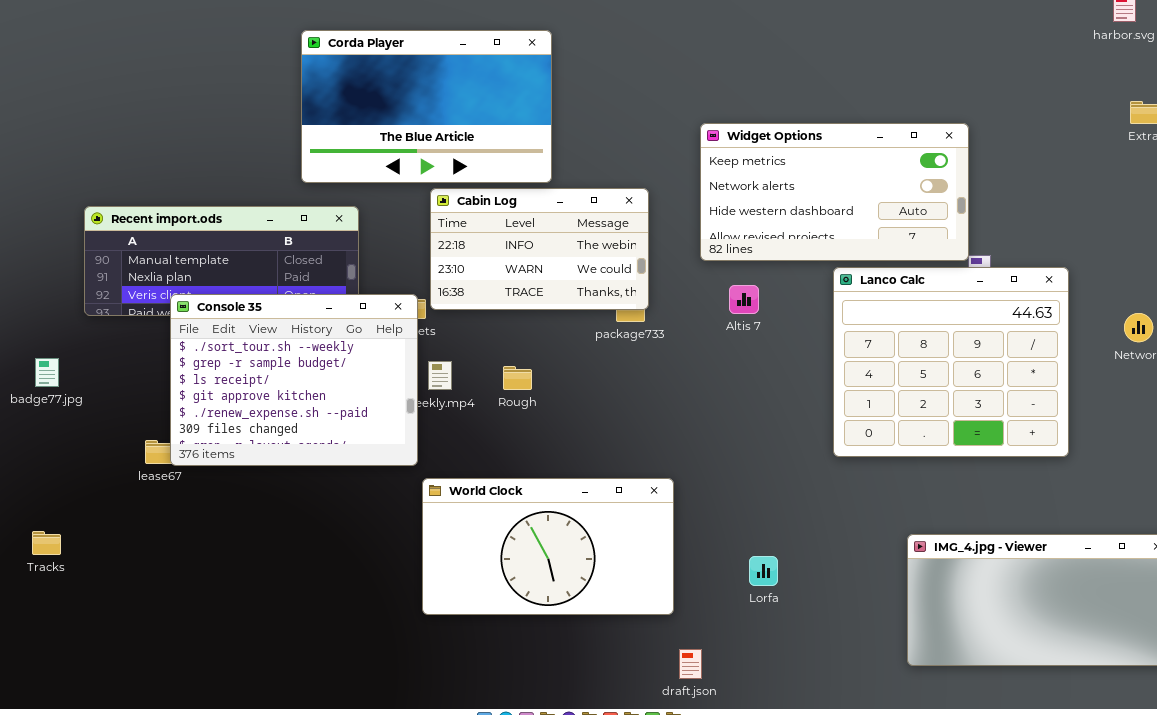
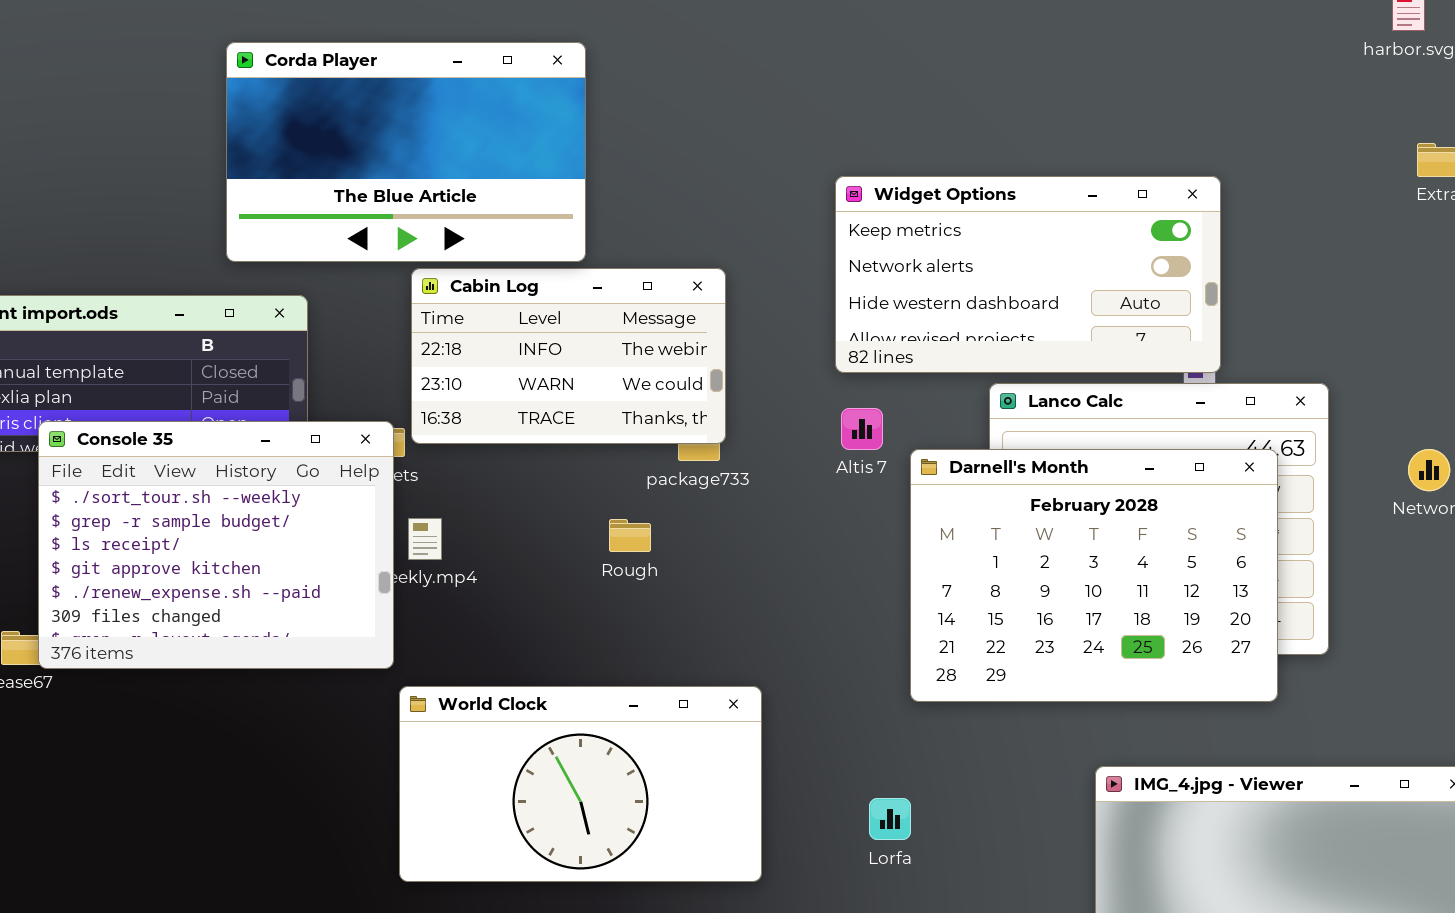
Widget Options: [700,123,969,261] -> [835,176,1221,373], moved
Darnell's Month: none -> [910,449,1278,702], opened
Rough: [503,366,532,390] -> [609,519,651,552], moved

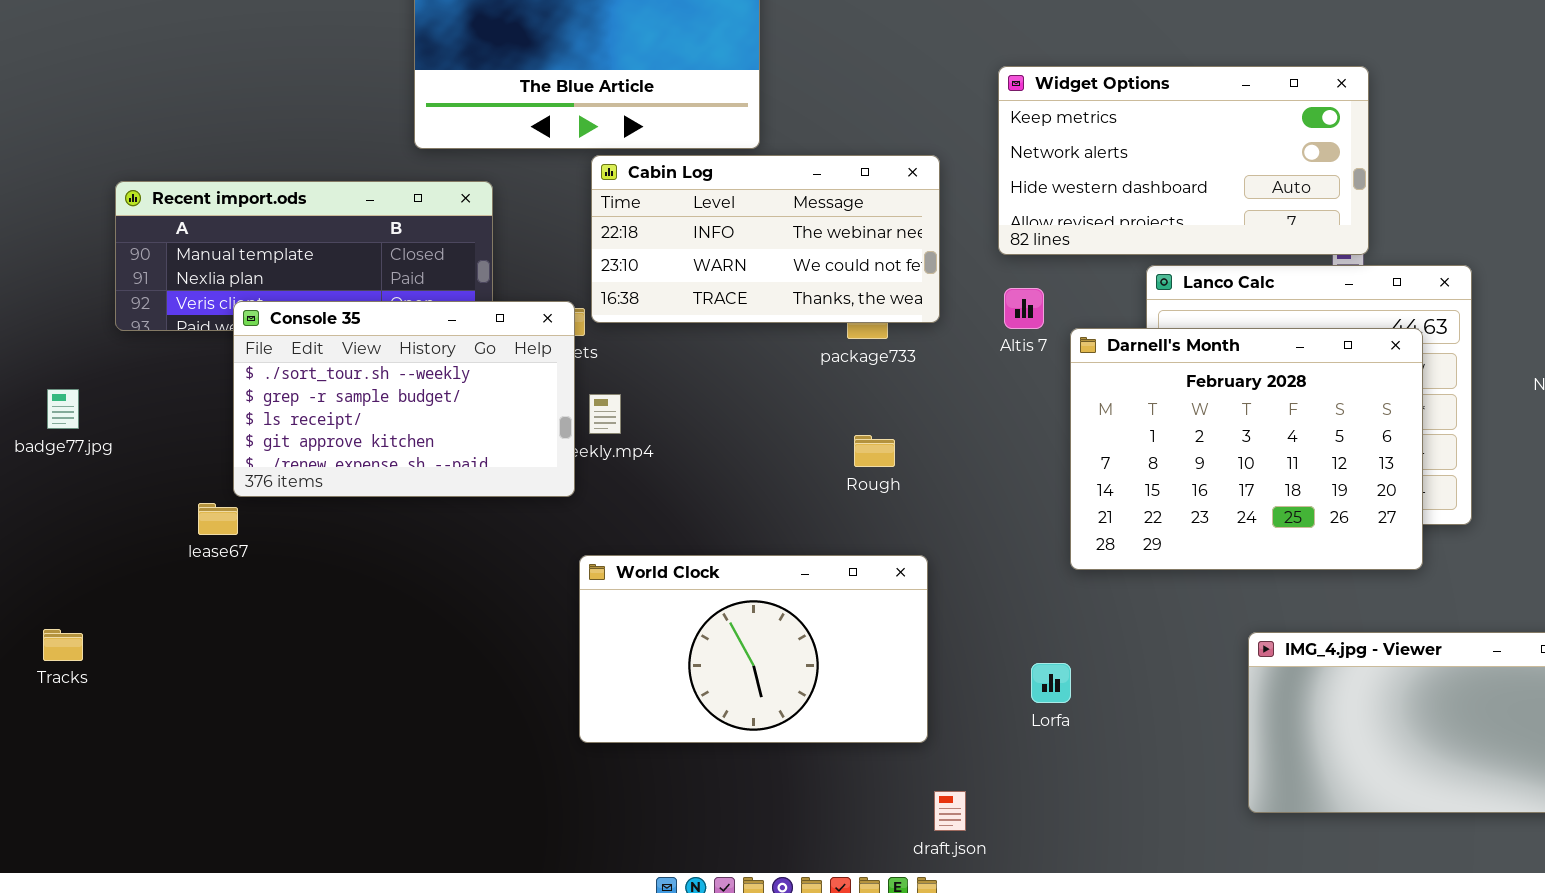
Cabin Log: [411,268,726,444] -> [591,155,940,323], resized
Console 35: [38,421,394,669] -> [233,301,575,497], resized
Rough: [609,519,651,552] -> [854,435,895,467], moved

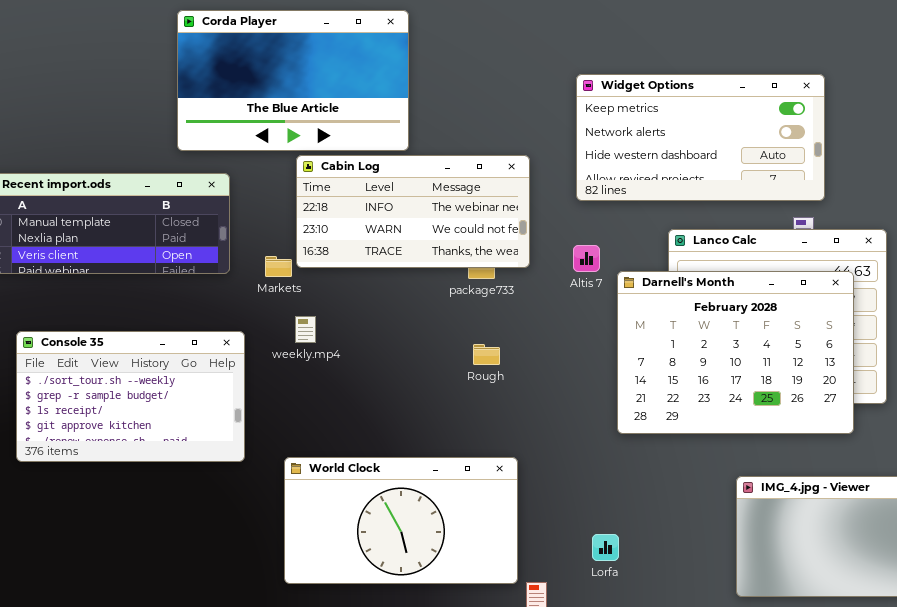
Widget Options: [998,66,1369,255] -> [576,74,825,201], moved
Console 35: [233,301,575,497] -> [16,331,245,462], moved
World Clock: [579,555,928,743] -> [284,457,518,584], moved
Lorfa: [1031,663,1071,703] -> [592,534,619,561], moved

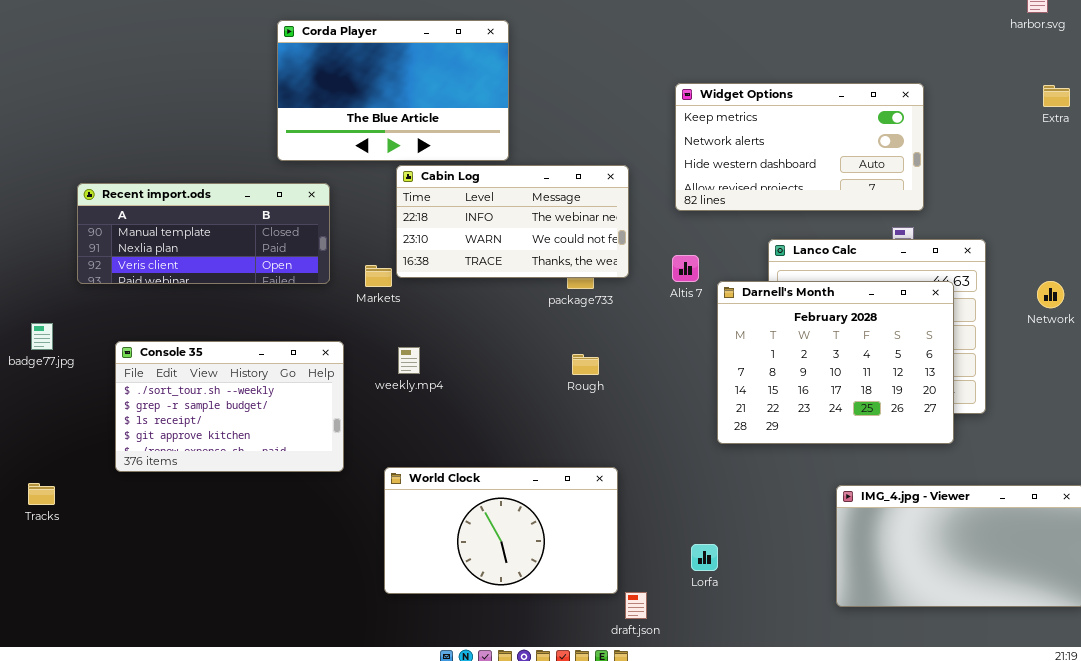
weekly.mp4: [295,316,316,343] -> [398,347,420,374], moved

